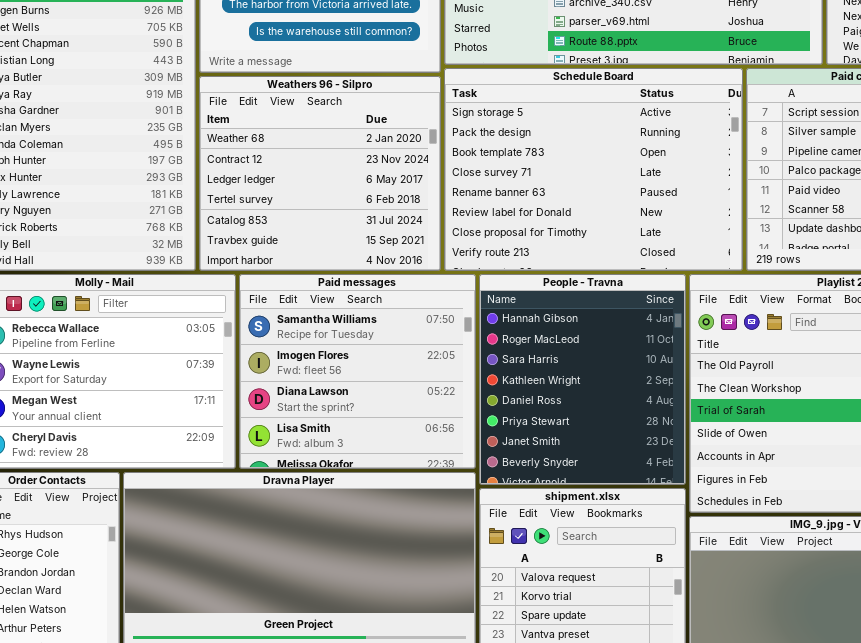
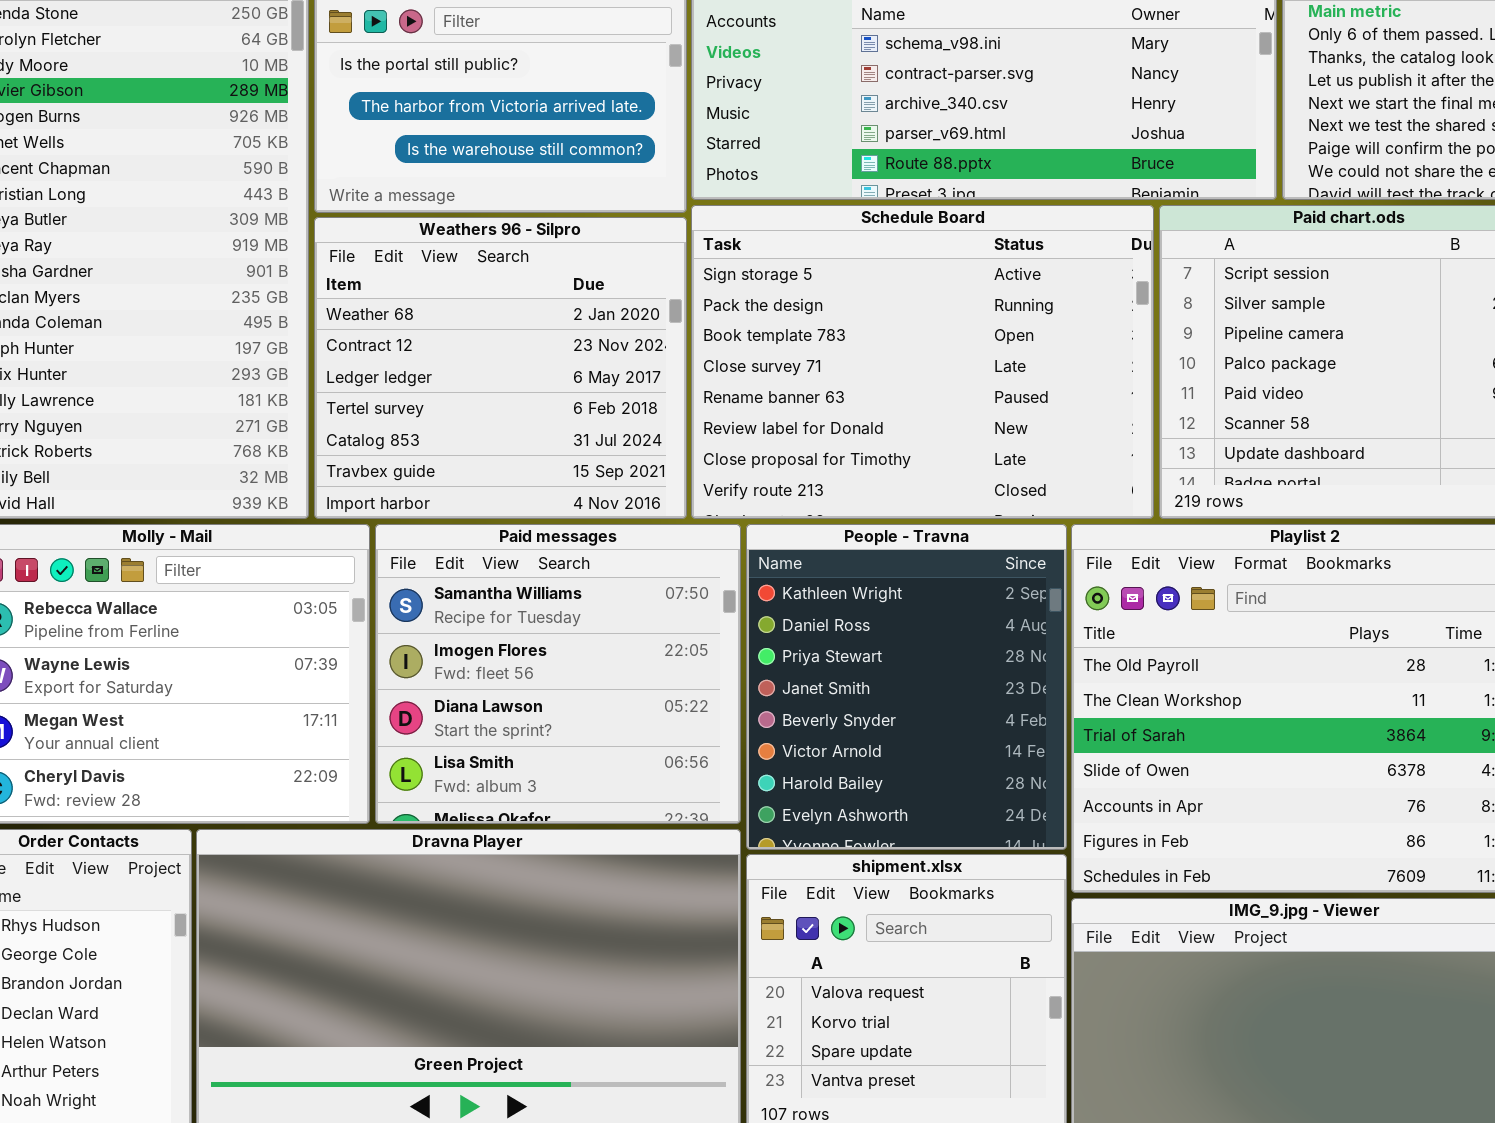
People - Travna: [479,274,686,485] -> [746,524,1067,850], scrolled down 3 rows

